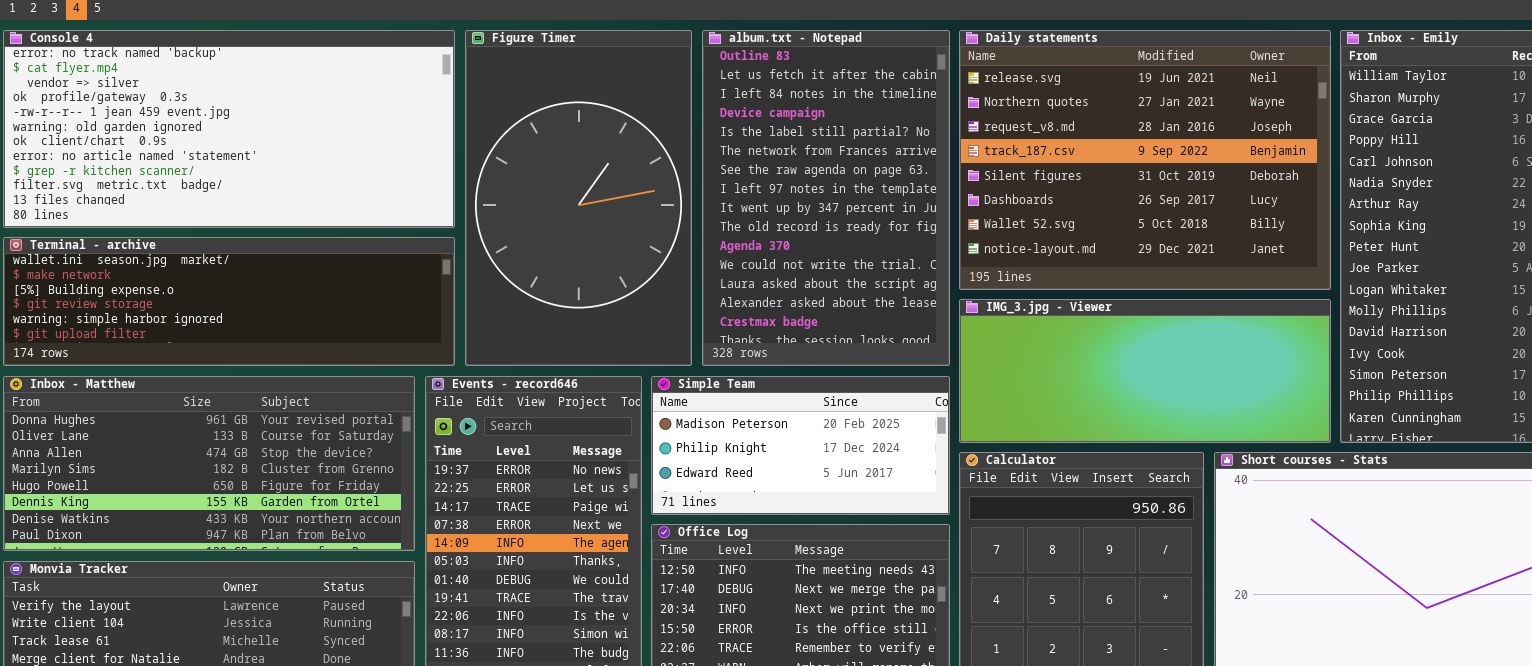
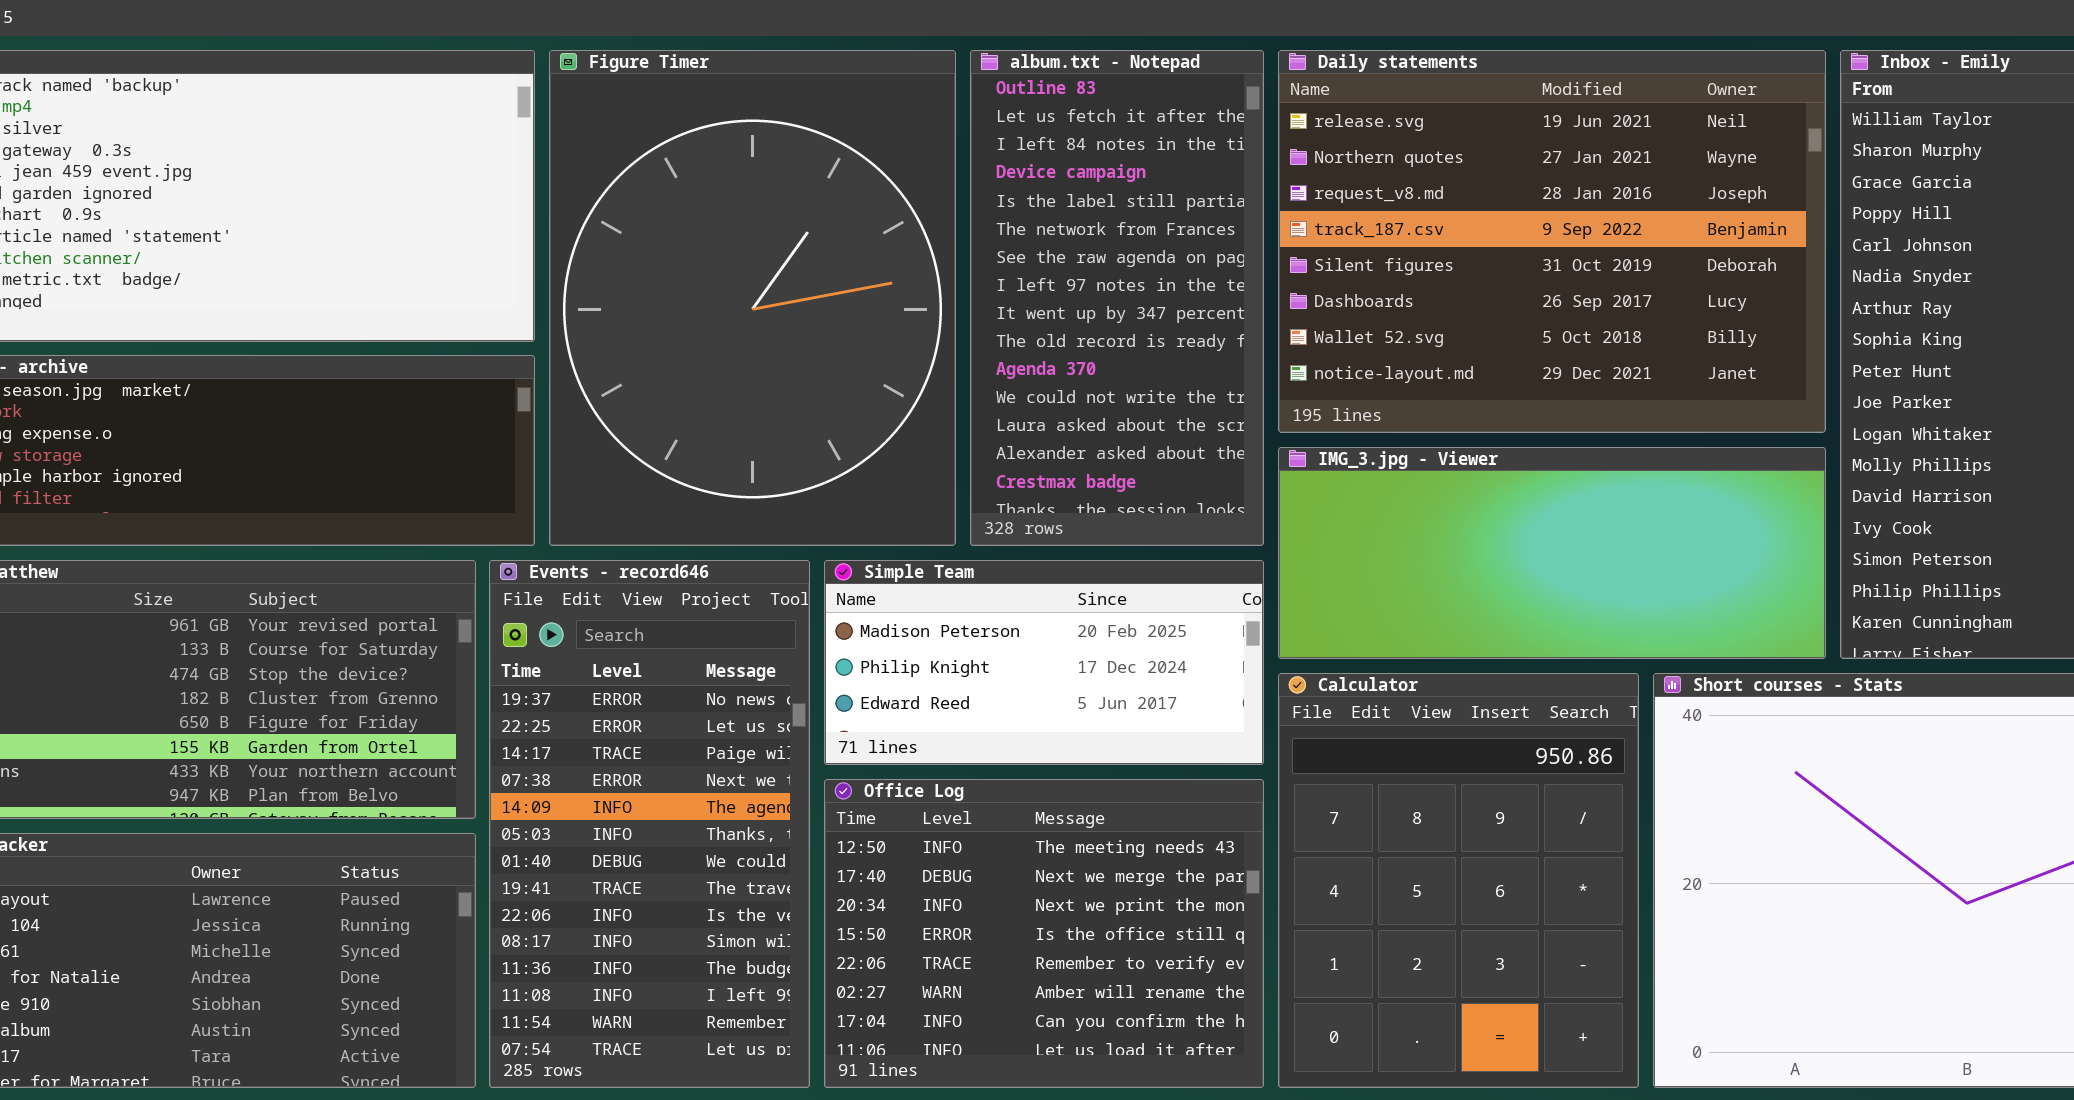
Figure Timer: [465,30,692,366] -> [549,50,956,546], resized
album.txt - Notepad: [702,30,950,366] -> [970,50,1264,546], resized

